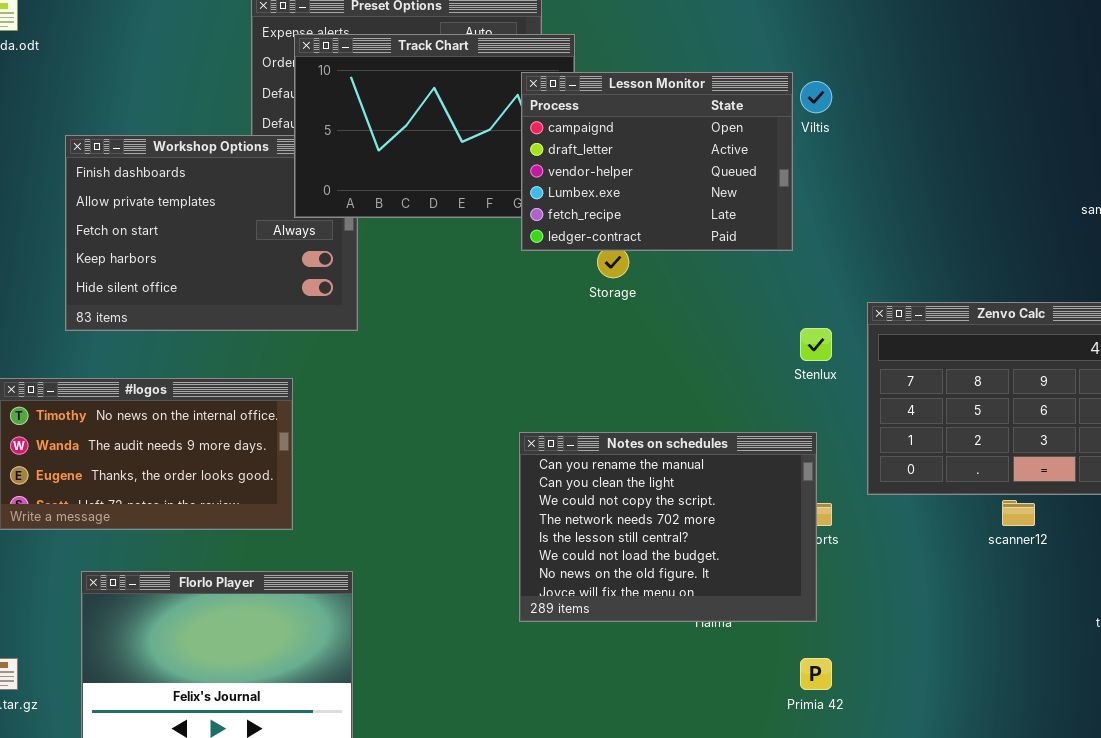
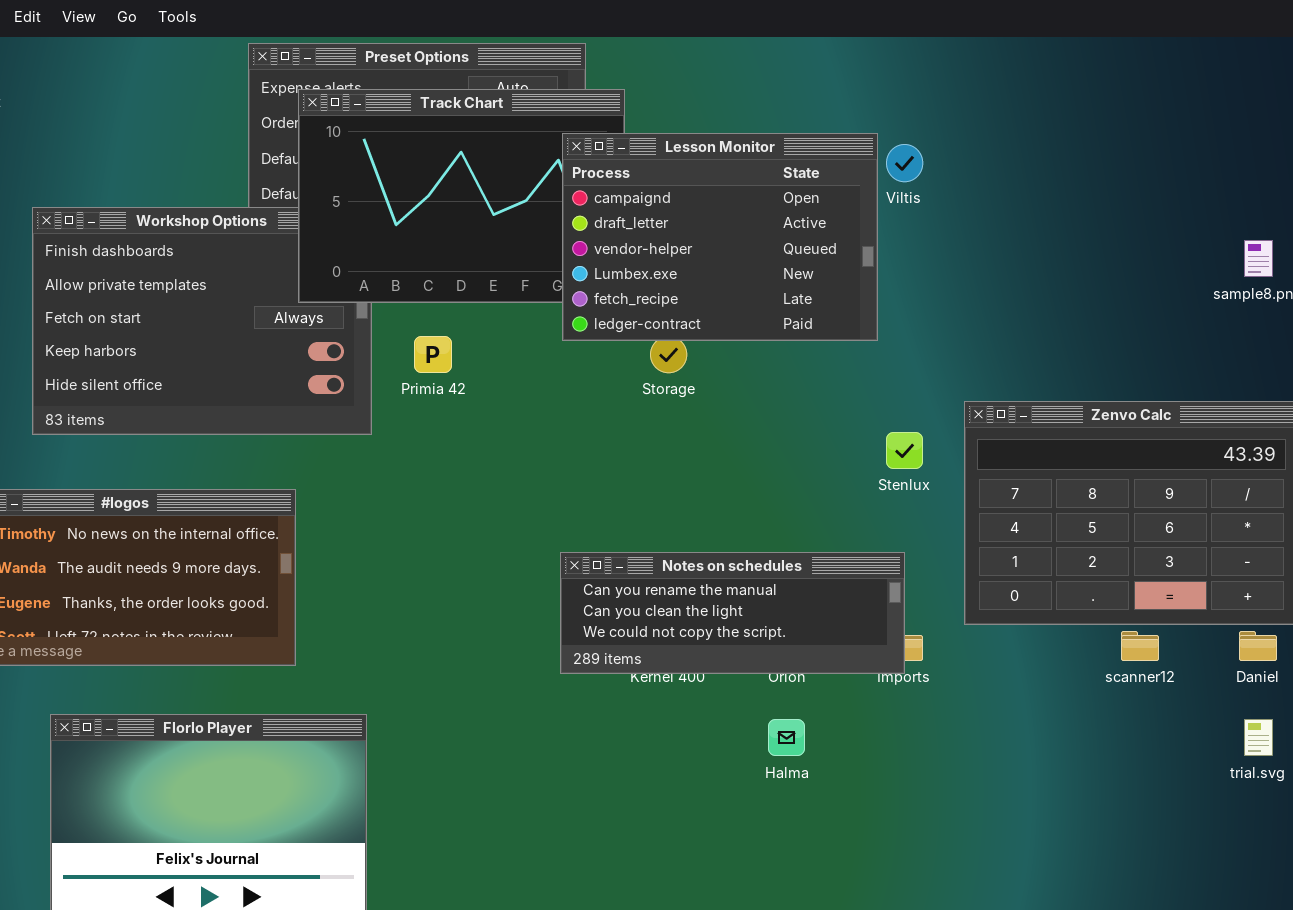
Notes on schedules: [519,432,817,622] -> [560,552,905,674], resized
Primia 42: [800,658,832,690] -> [414,336,452,373], moved

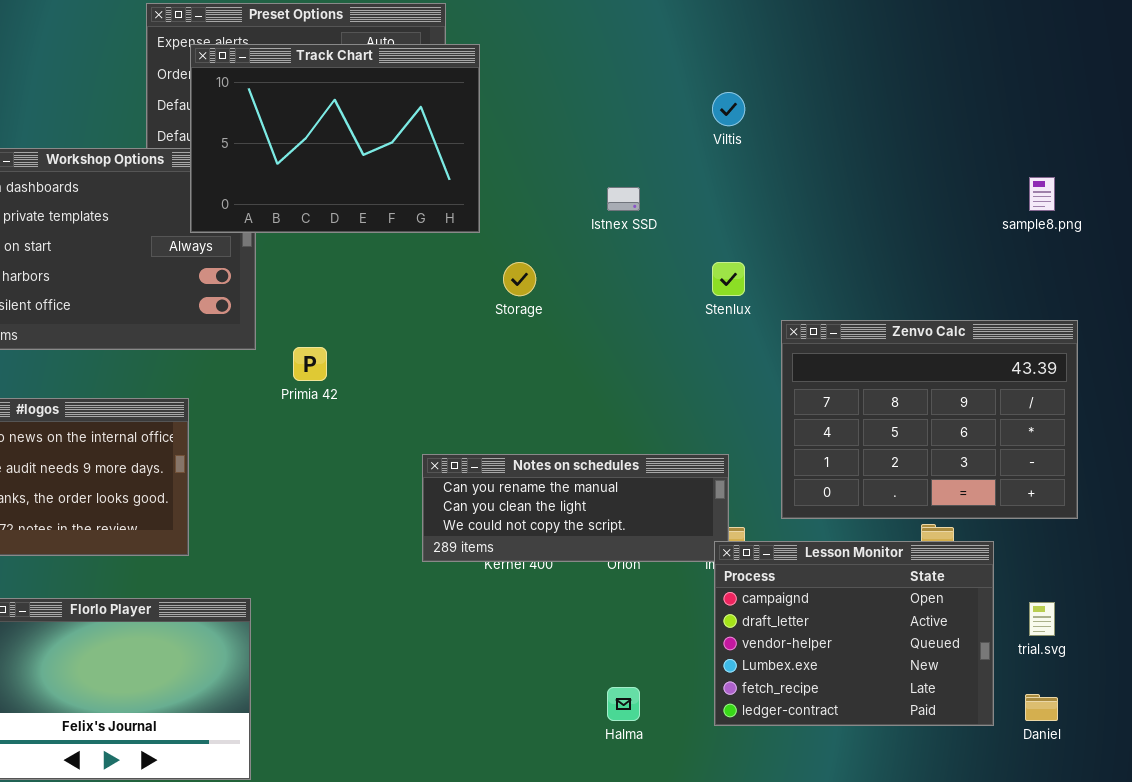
Lesson Monitor: [562,133,878,341] -> [714,541,994,726], moved
Primia 42: [414,336,452,373] -> [293,347,327,381], moved
Stenlux: [886,432,923,469] -> [712,262,745,296], moved
Daniel: [1239,631,1277,661] -> [1025,694,1058,721], moved
Halma: [768,719,805,756] -> [607,687,640,721], moved

